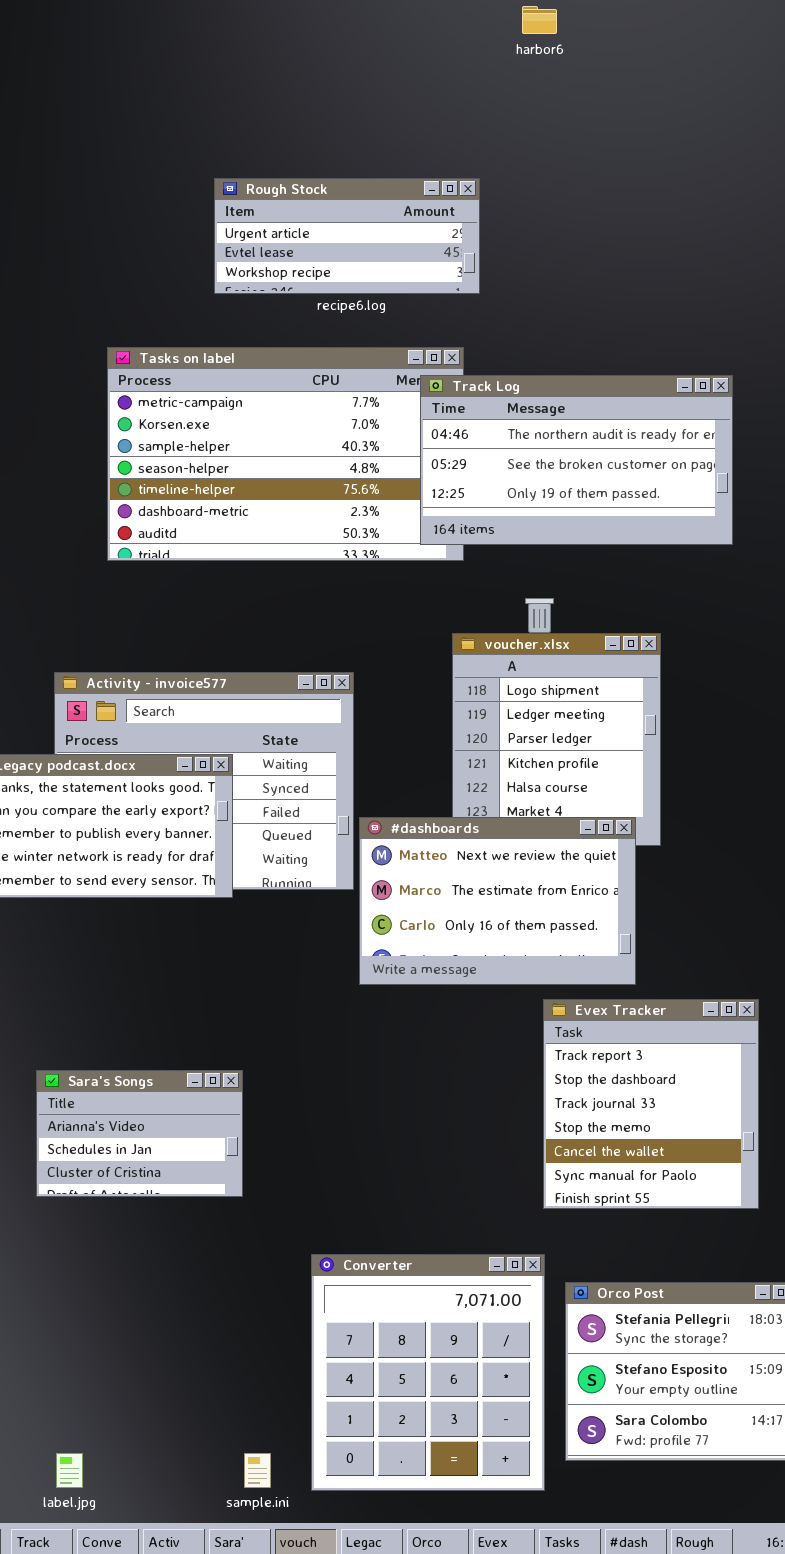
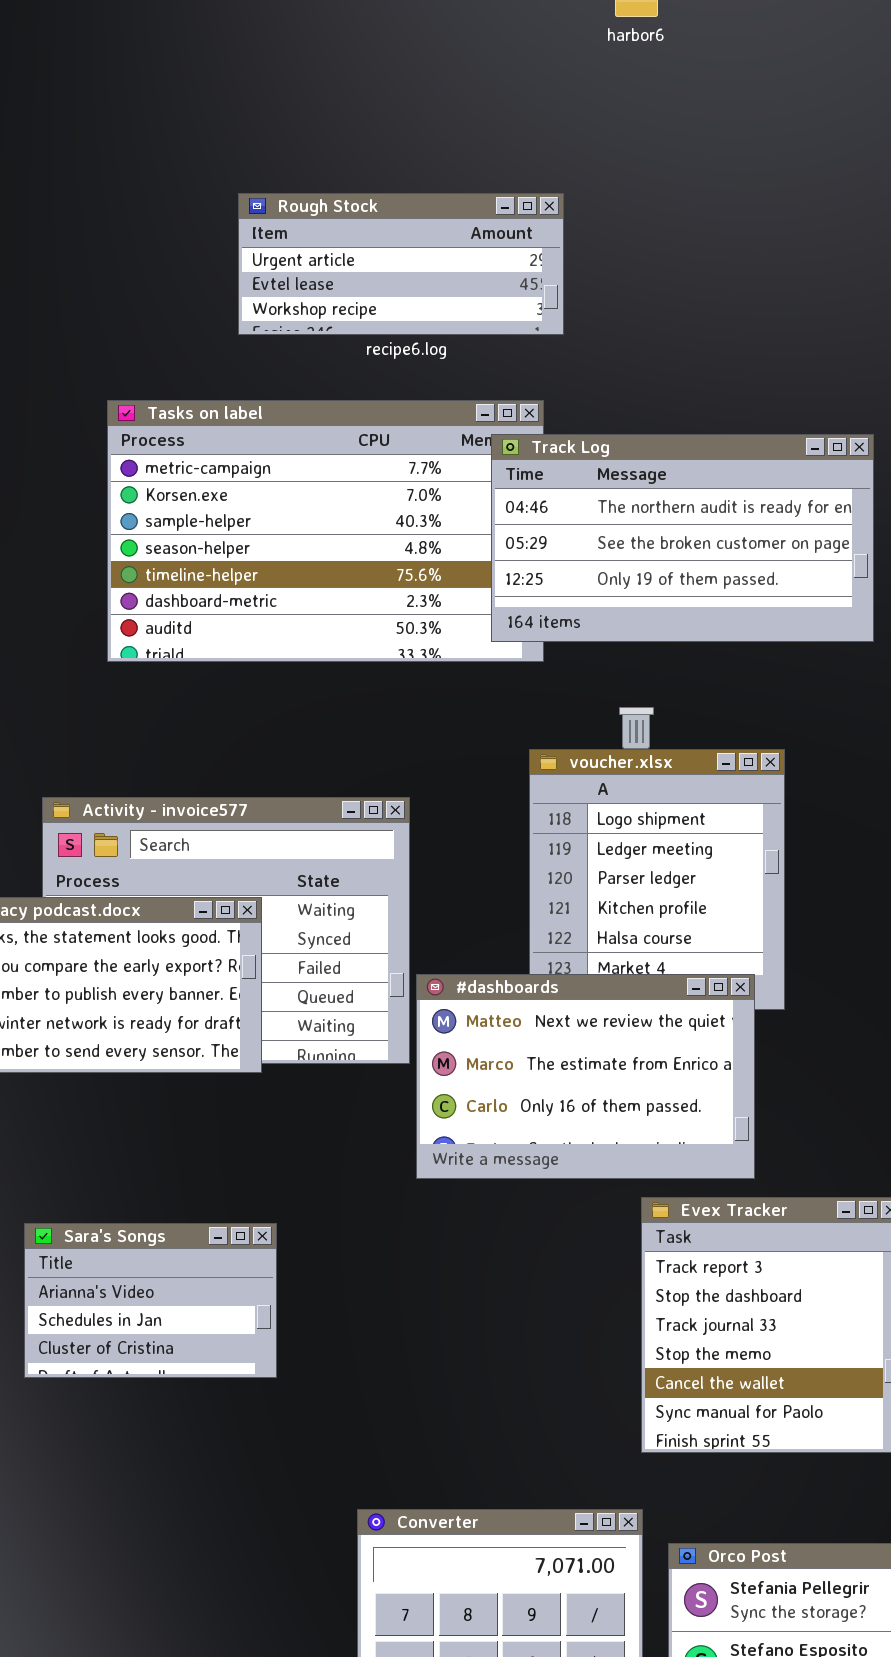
Sara's Songs: [36,1070,243,1197] -> [24,1223,277,1378], moved

